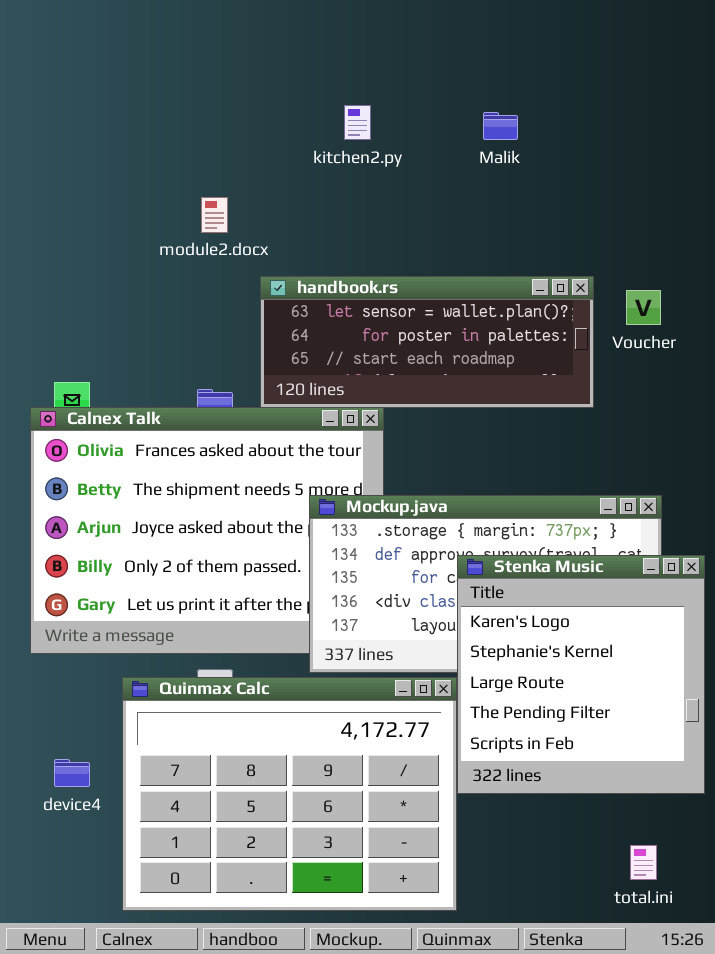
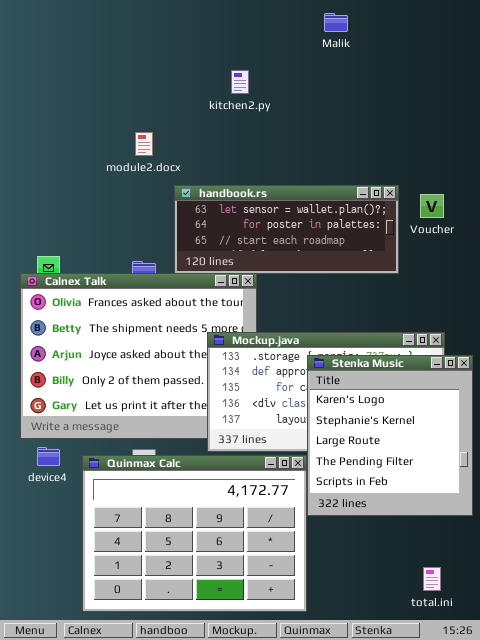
Malik: [483,112,518,140] -> [324,13,348,32], moved
Stenka Music: [457,555,705,794] -> [307,355,473,516], moved
device4: [54,759,90,787] -> [37,447,60,466], moved

